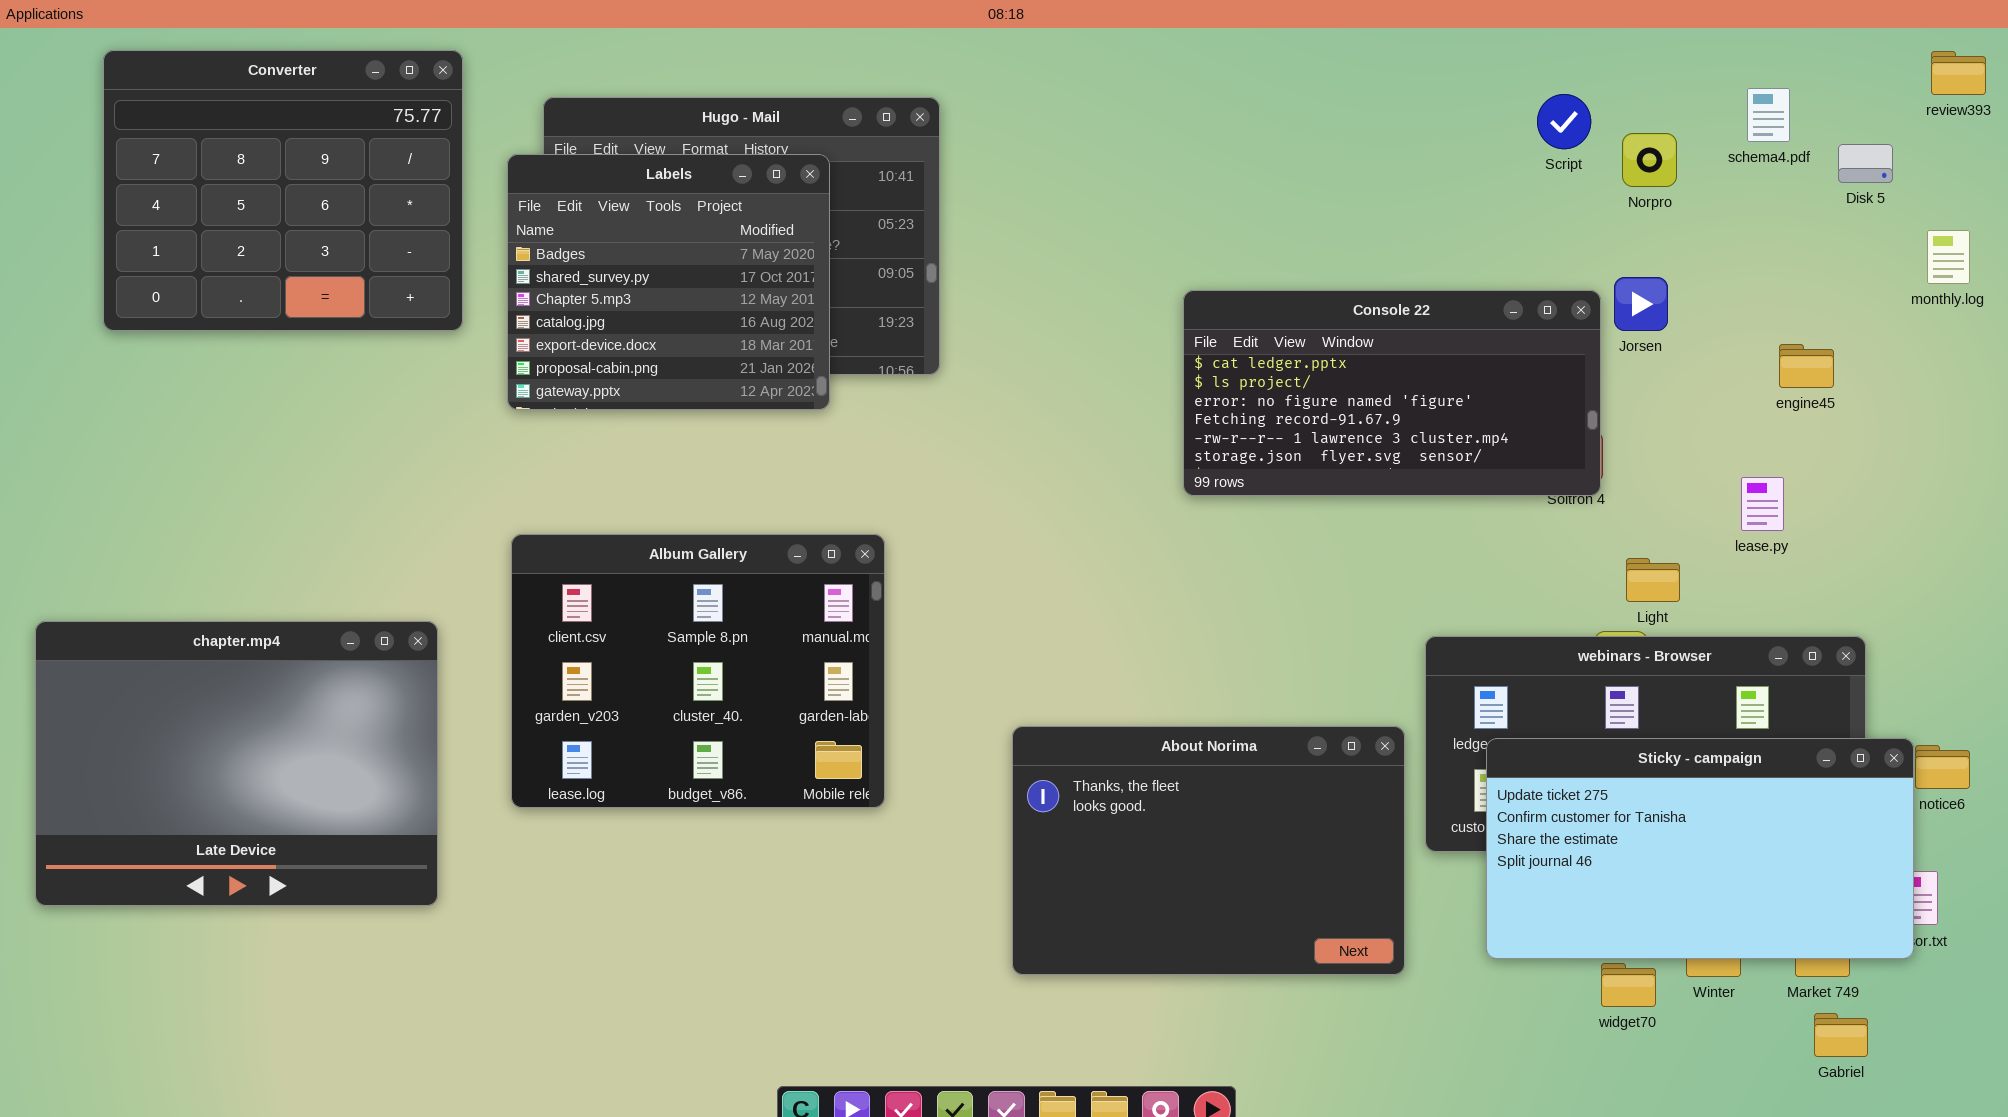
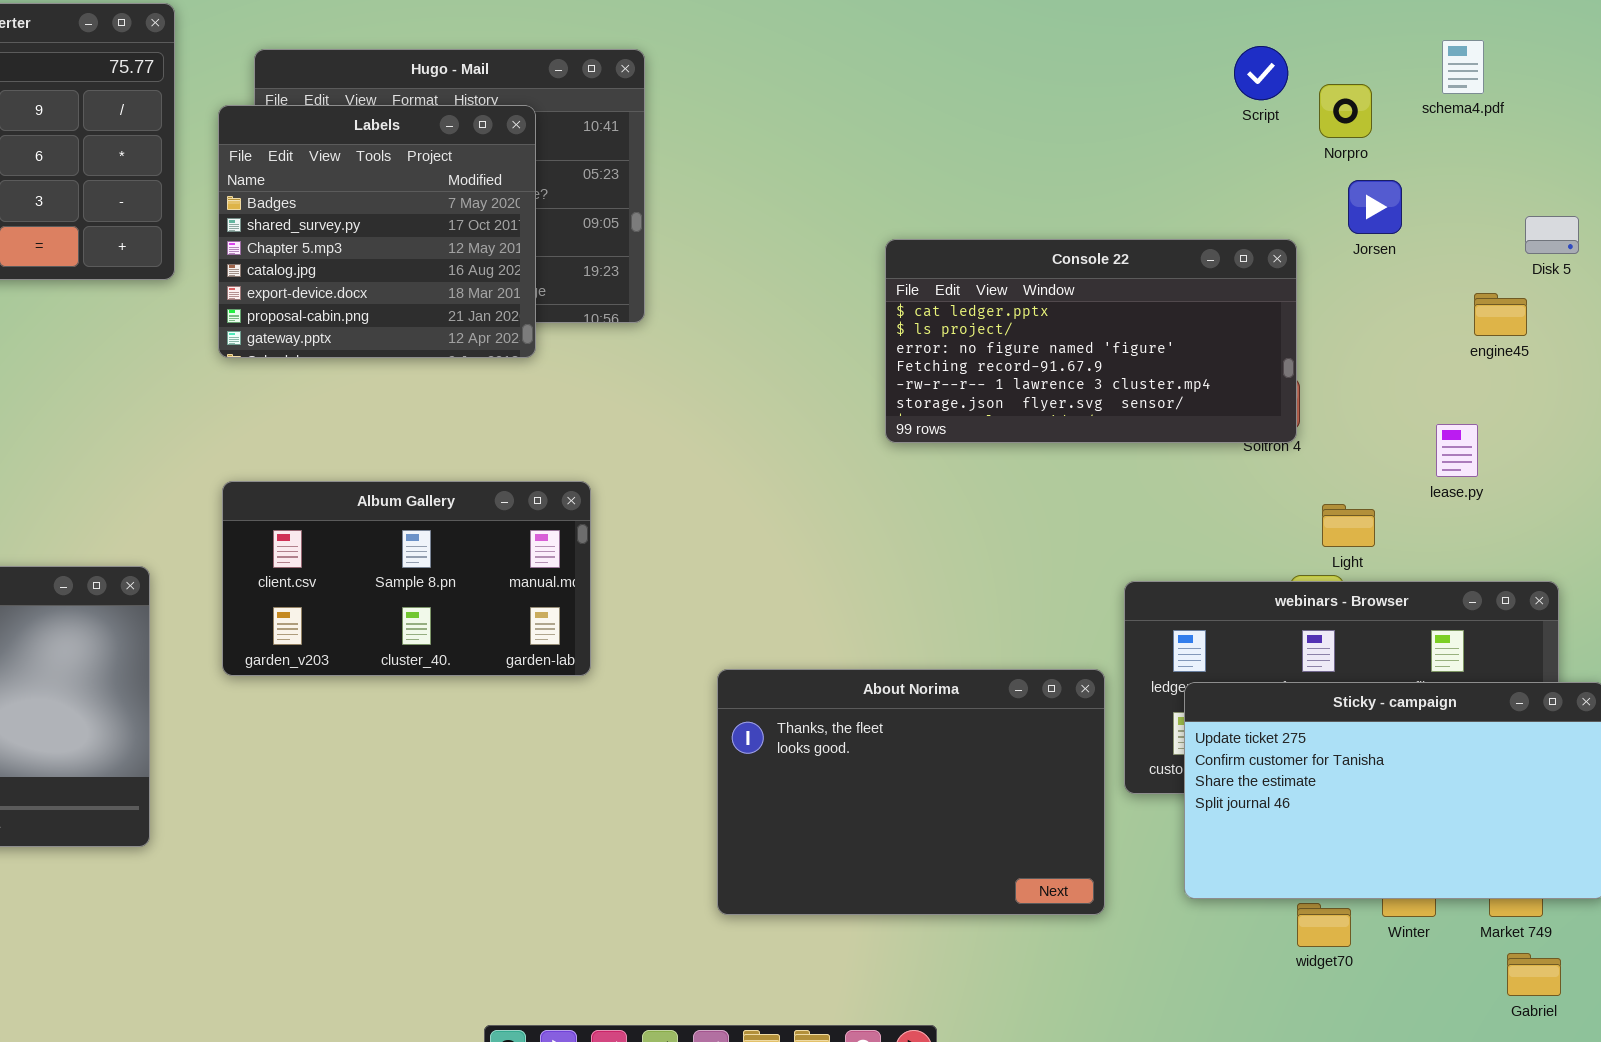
Disk 5: [1838,144,1893,183] -> [1525,216,1579,254], moved
Jorsen: [1614,277,1668,331] -> [1348,180,1402,234], moved
Album Gallery: [511,534,885,808] -> [222,481,591,676], resized

